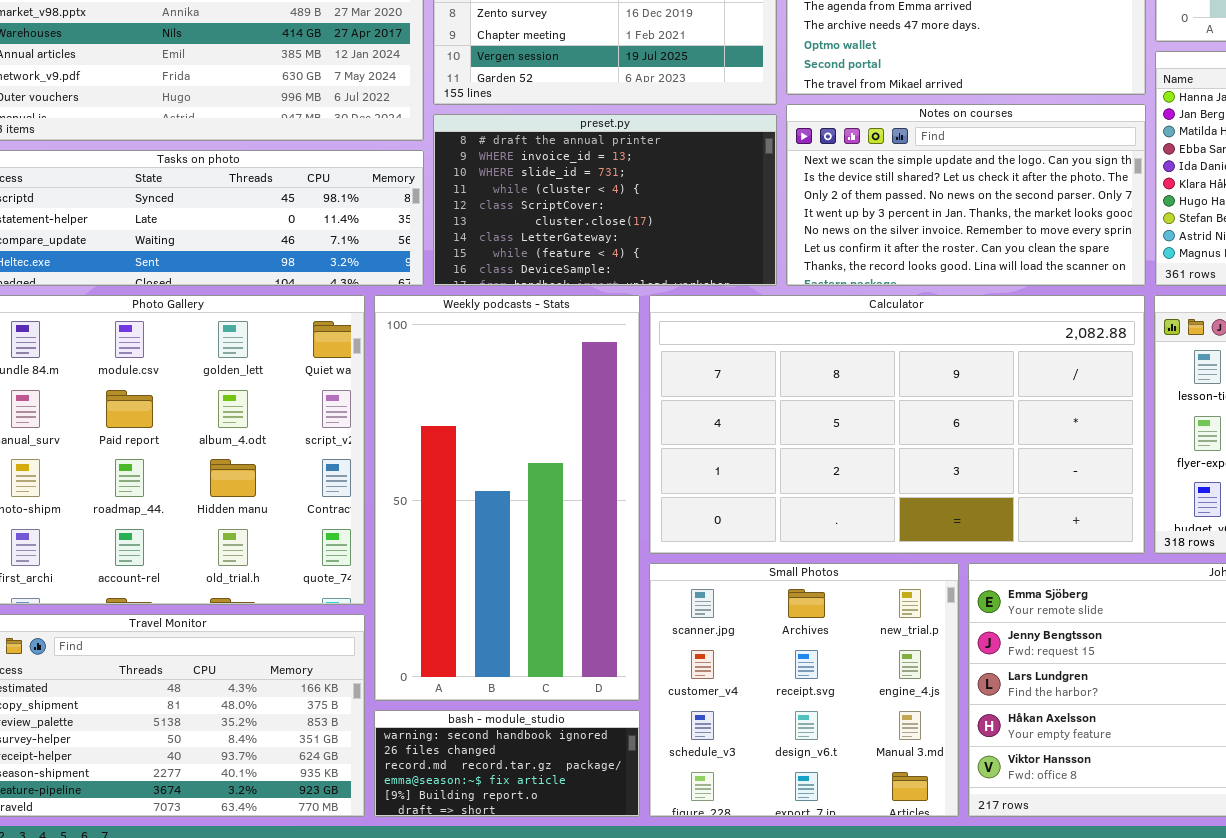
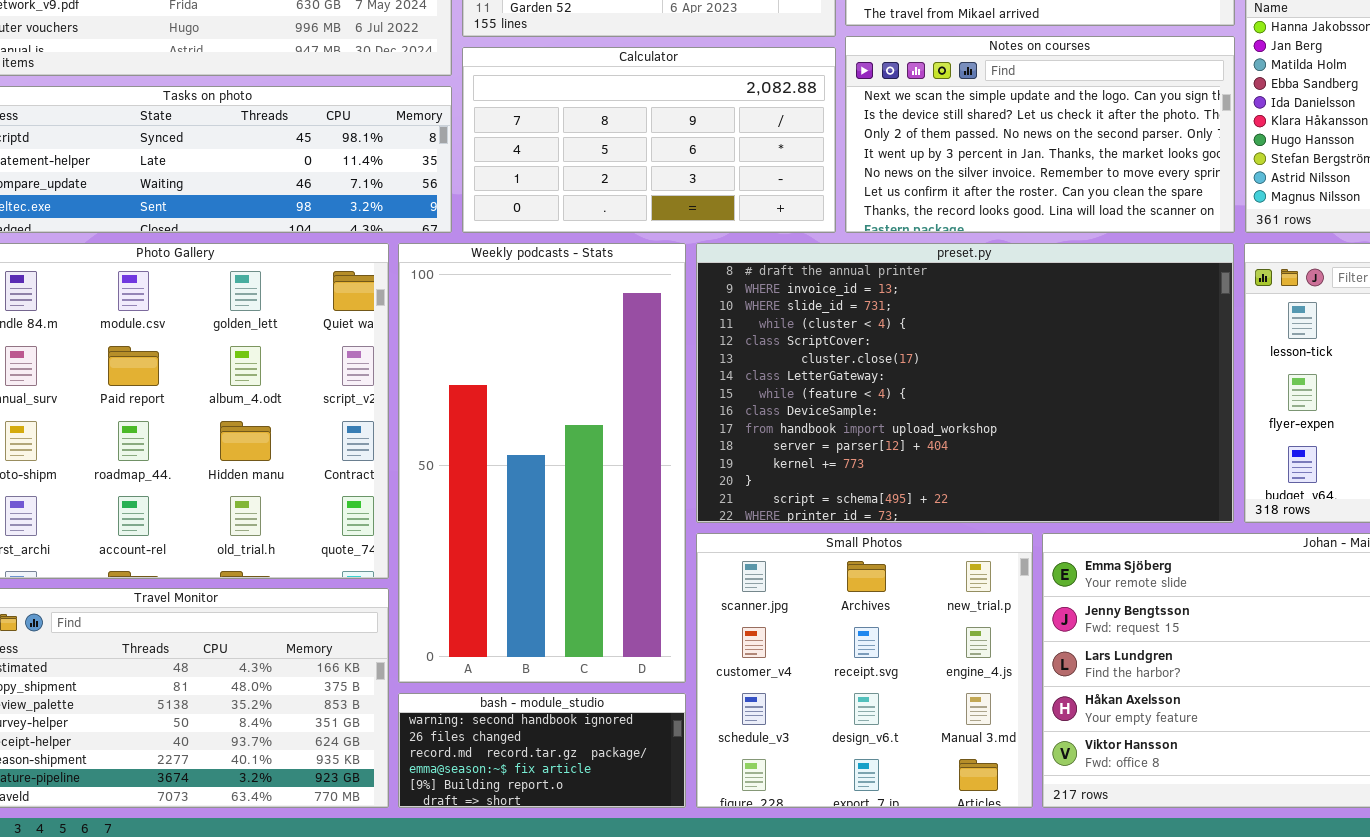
preset.py: [433,114,777,286] -> [696,243,1234,523], moved, resized
Calculator: [649,295,1145,554] -> [462,47,836,233], moved, resized

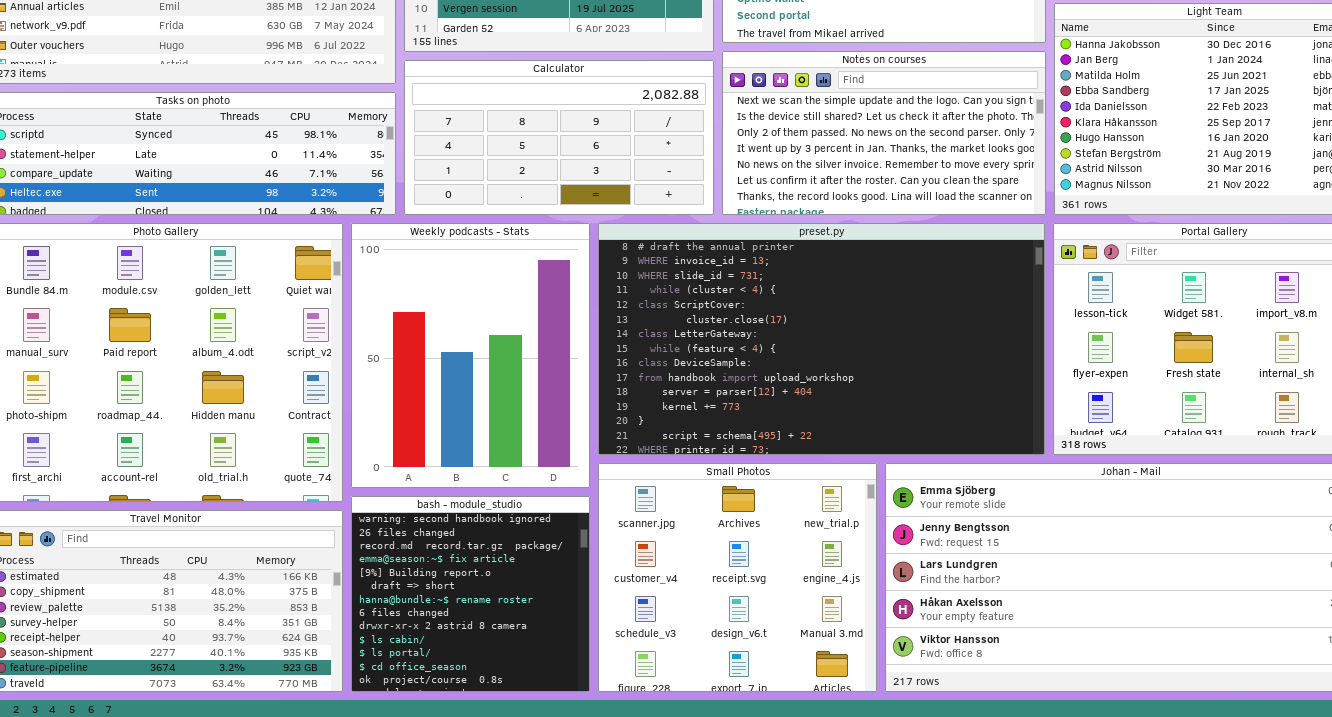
Weekly podcasts - Stats: [398,243,686,683] -> [351,223,590,488], resized
bash - module_studio: [398,693,686,808] -> [351,496,590,692], resized

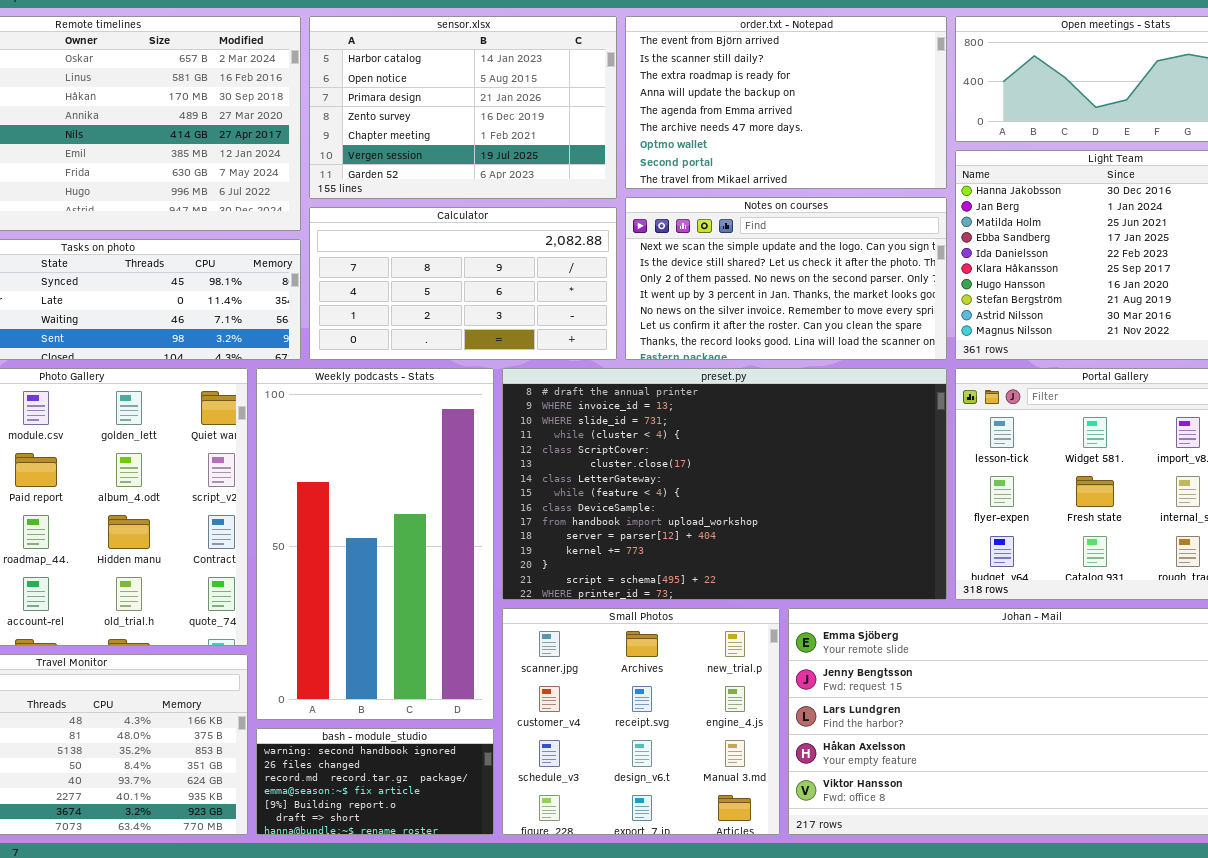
Weekly podcasts - Stats: [351,223,590,488] -> [256,368,494,720], resized
bash - module_studio: [351,496,590,692] -> [256,728,494,835], resized

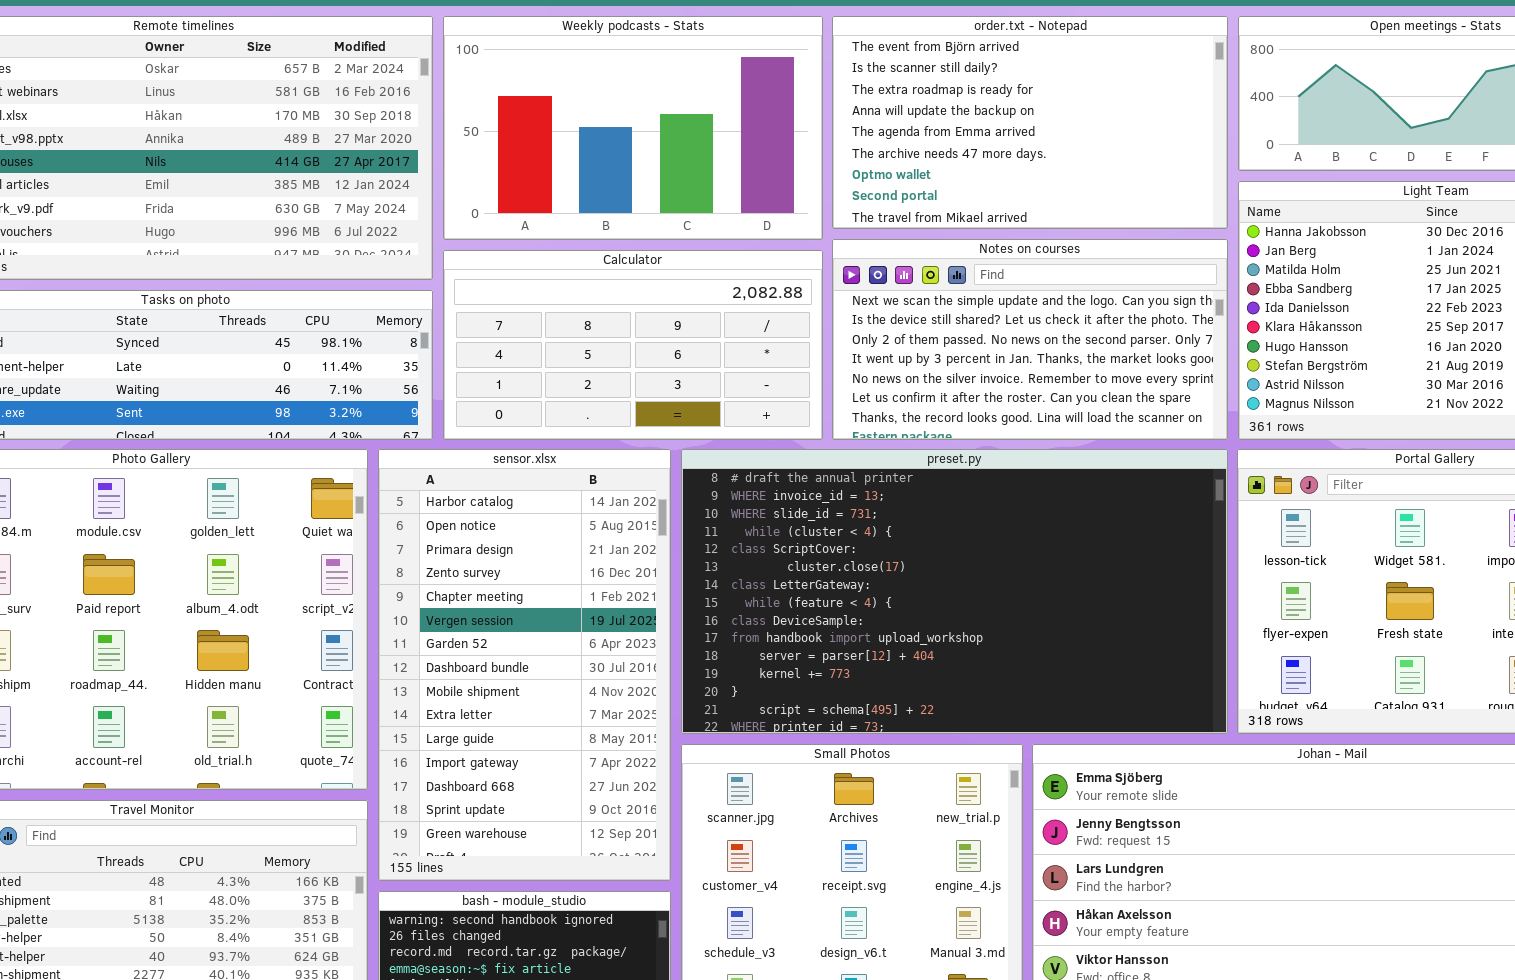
sensor.xlsx: [309,16,617,199] -> [378,449,671,881], moved, resized
Weekly podcasts - Stats: [256,368,494,720] -> [443,16,823,240], moved, resized

